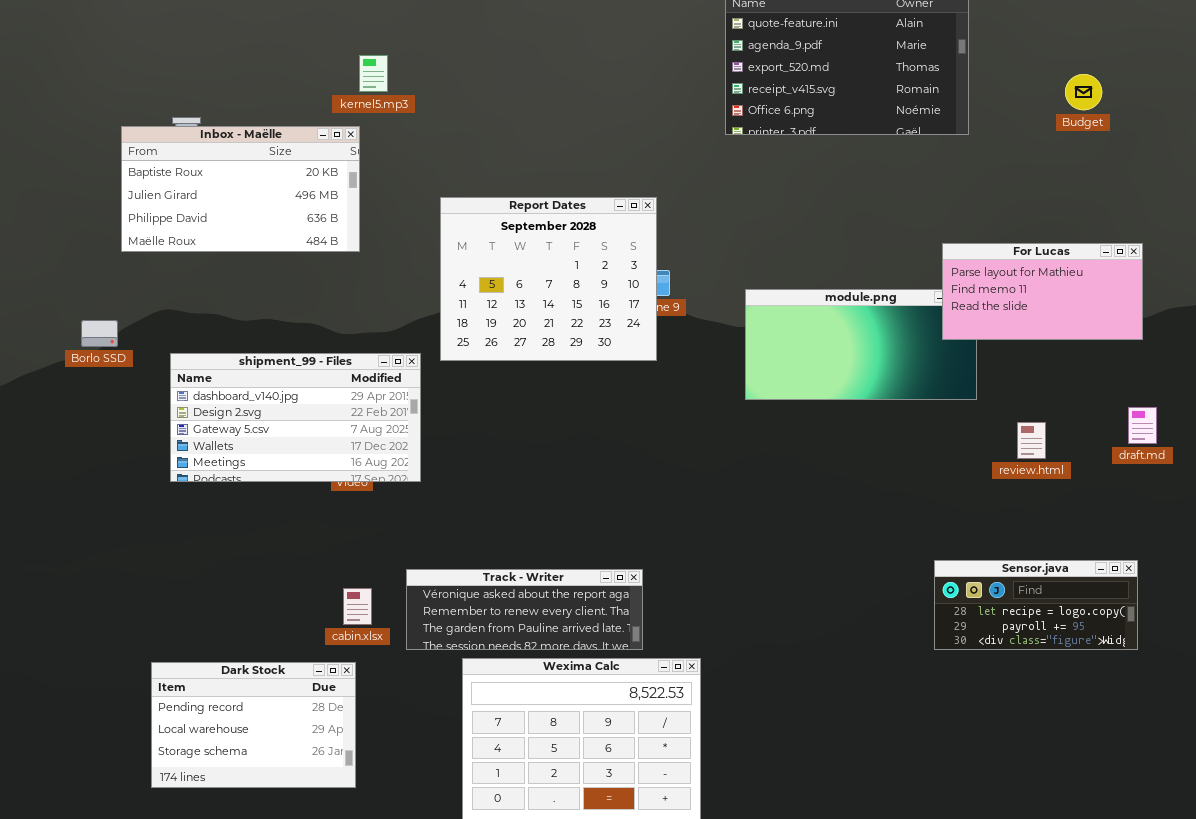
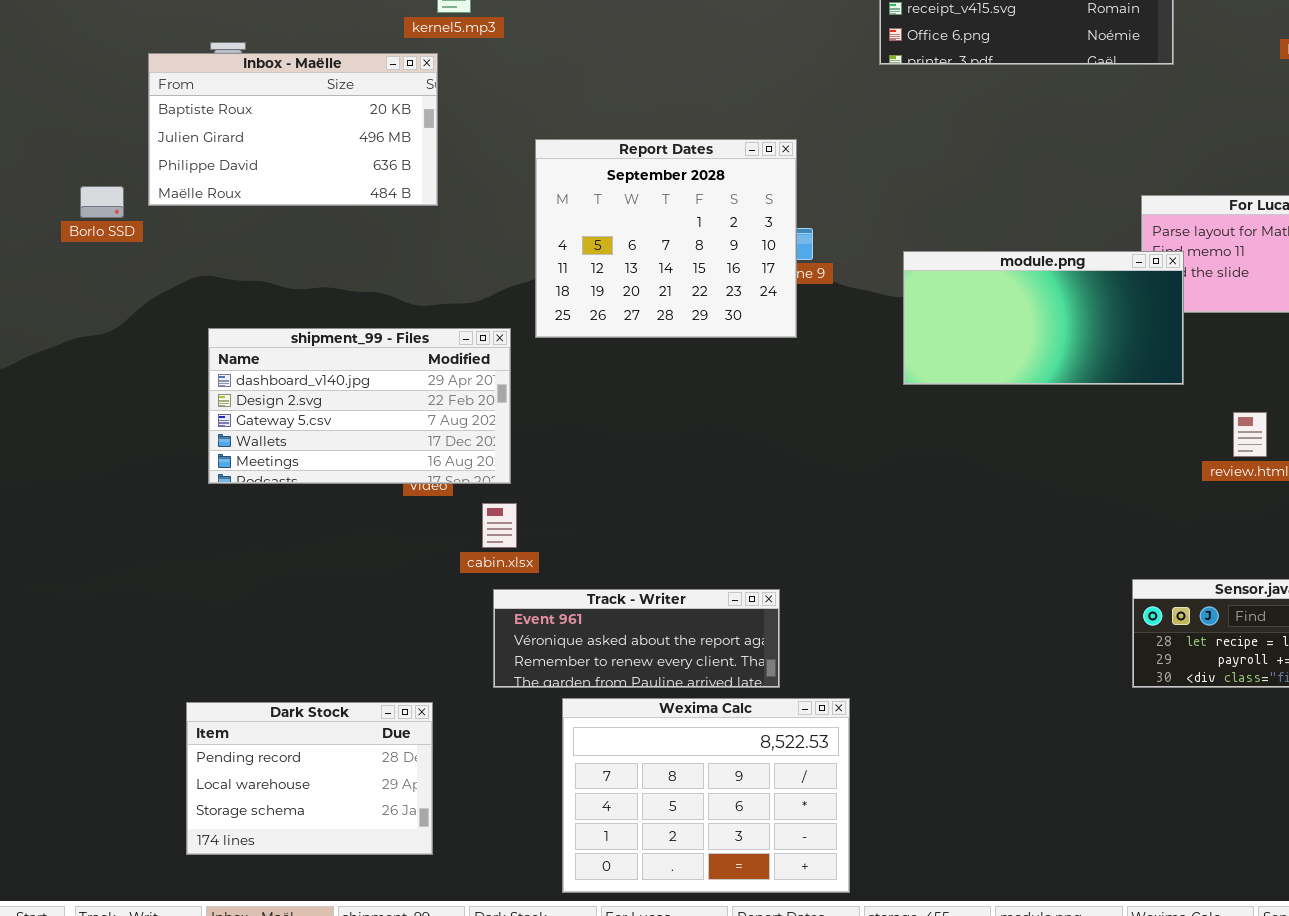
module.png: [745,289,977,400] -> [903,251,1184,385], raised
Borlo SSD: [81,320,118,347] -> [80,186,124,218], moved
Track - Writer: [406,569,643,650] -> [493,589,780,688], scrolled up 1 row
cabin.xlsx: [343,588,372,625] -> [482,503,517,548], moved

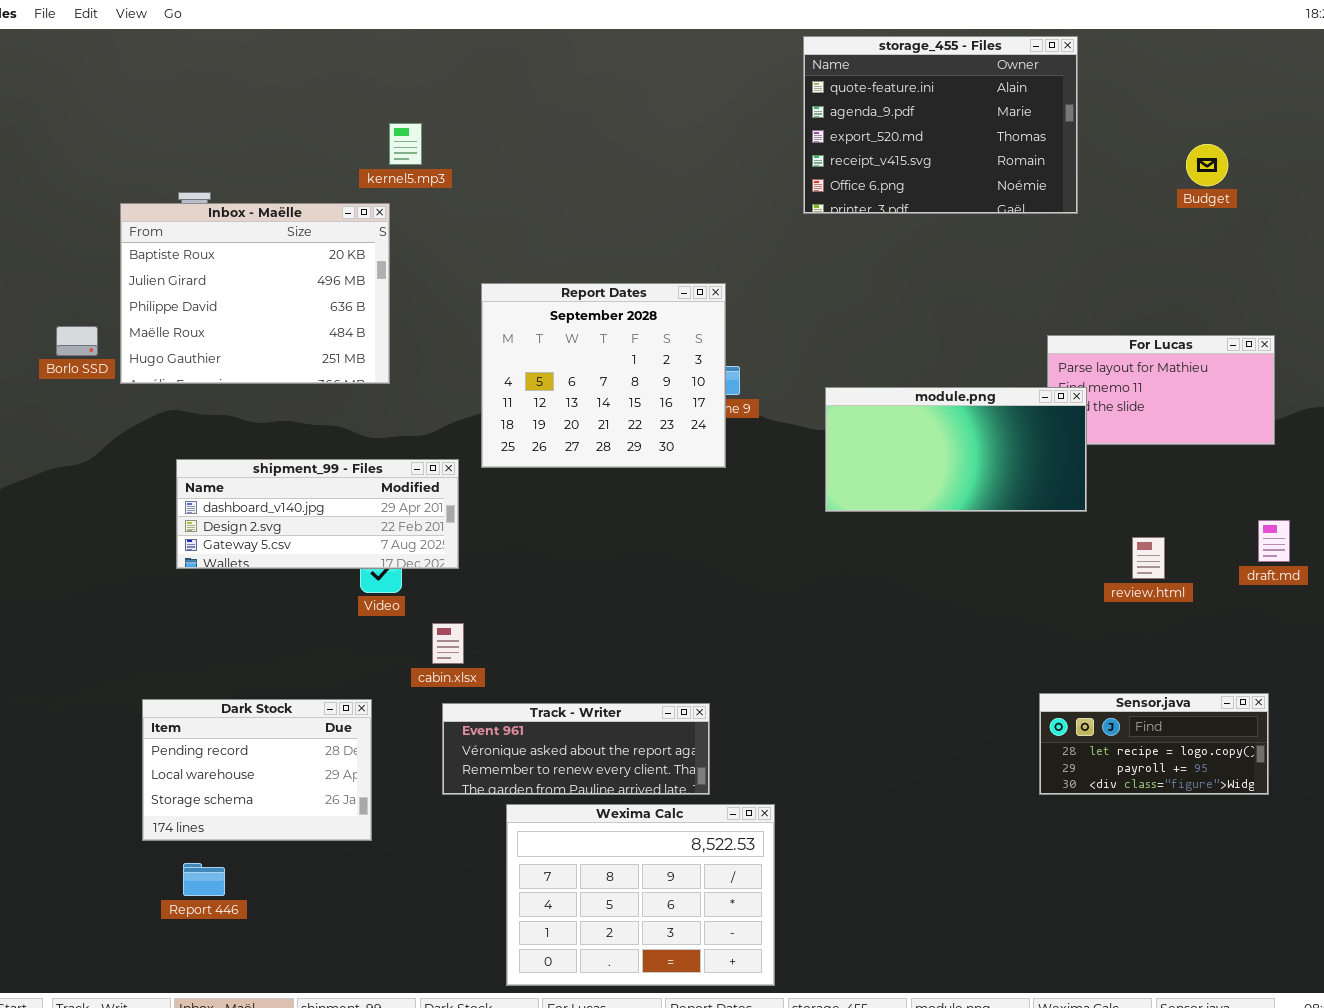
Inbox - Maëlle: [148,53,438,206] -> [120,203,390,384], resized
shipment_99 - Files: [208,328,511,484] -> [176,459,459,569], resized
Dark Stock: [186,702,433,855] -> [142,699,372,841], moved

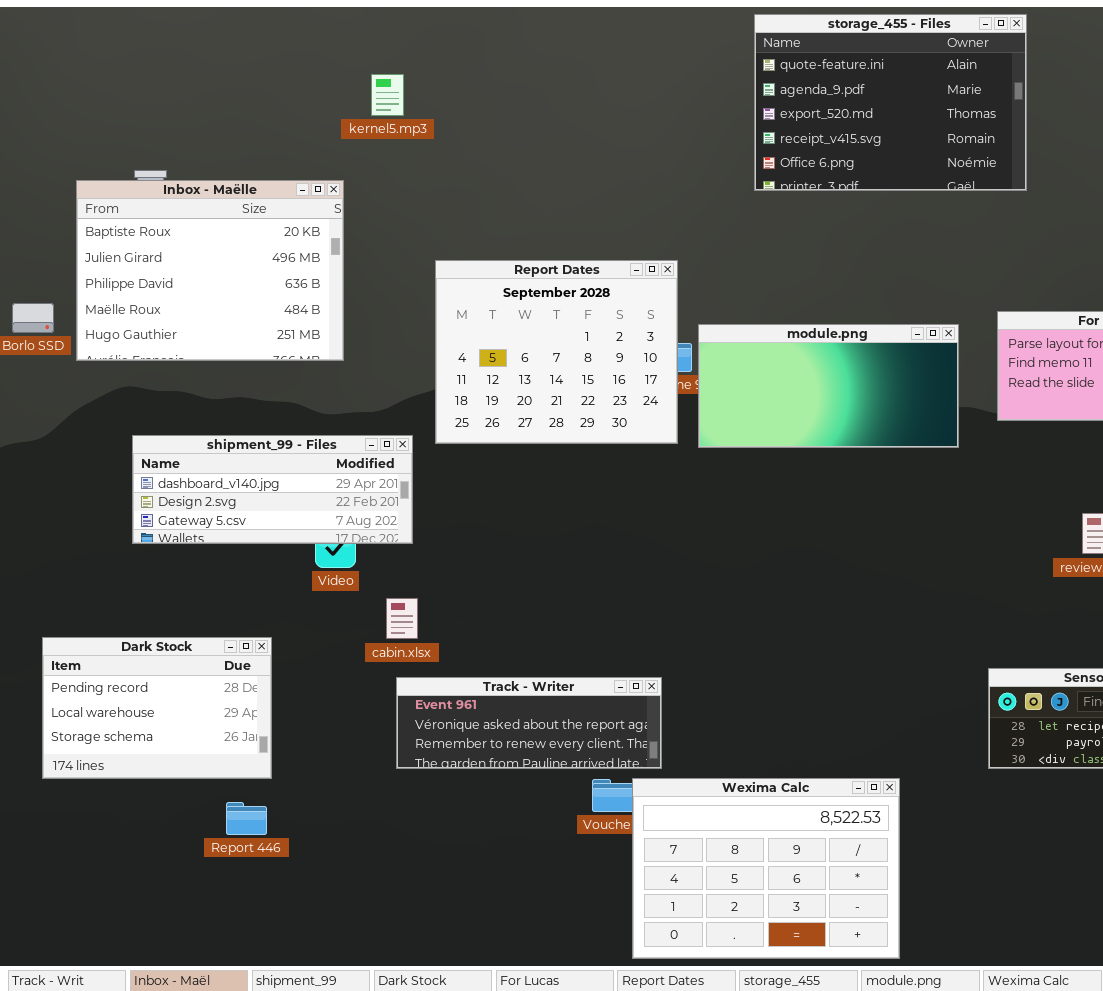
kernel5.mp3: [389,123,422,165] -> [371,74,404,116], moved
module.png: [825,387,1087,512] -> [698,324,959,448], moved
Dark Stock: [142,699,372,841] -> [42,637,272,779], moved
Wexima Calc: [506,804,775,986] -> [632,778,900,959], moved
Report 446: [183,863,225,896] -> [226,802,267,835], moved

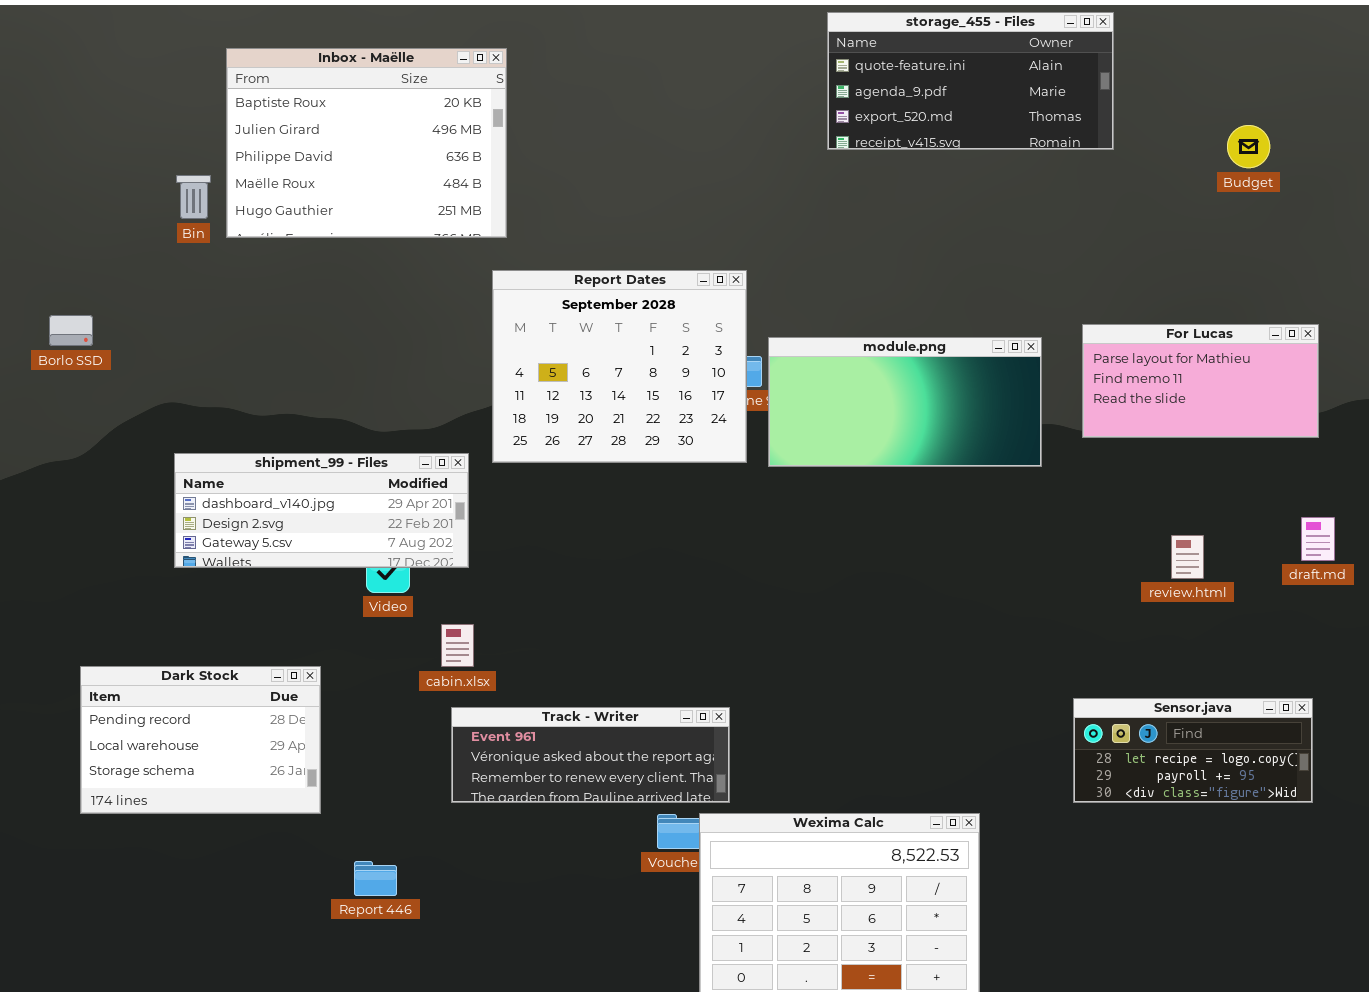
storage_455 - Files: [754,14,1027,191] -> [827,12,1114,150], resized
Inbox - Maëlle: [76,180,344,361] -> [226,48,507,238], moved
Report 446: [226,802,267,835] -> [354,861,397,896], moved

